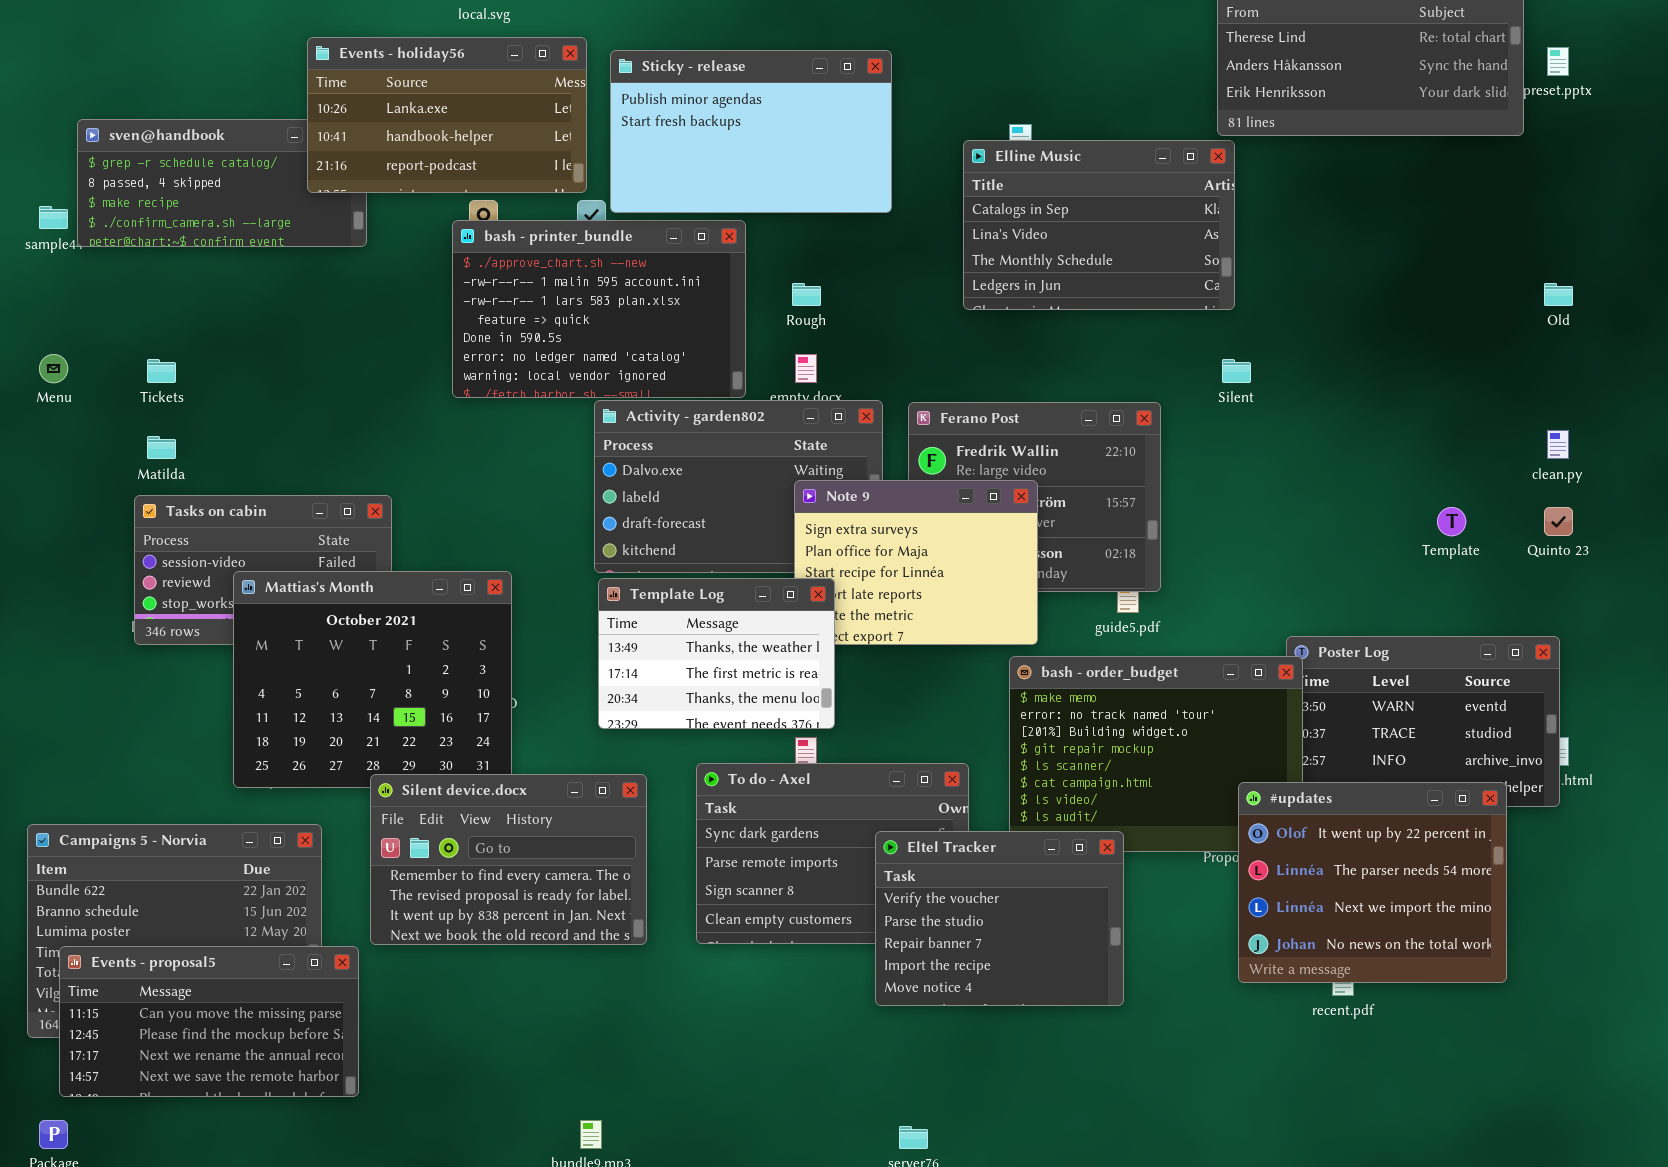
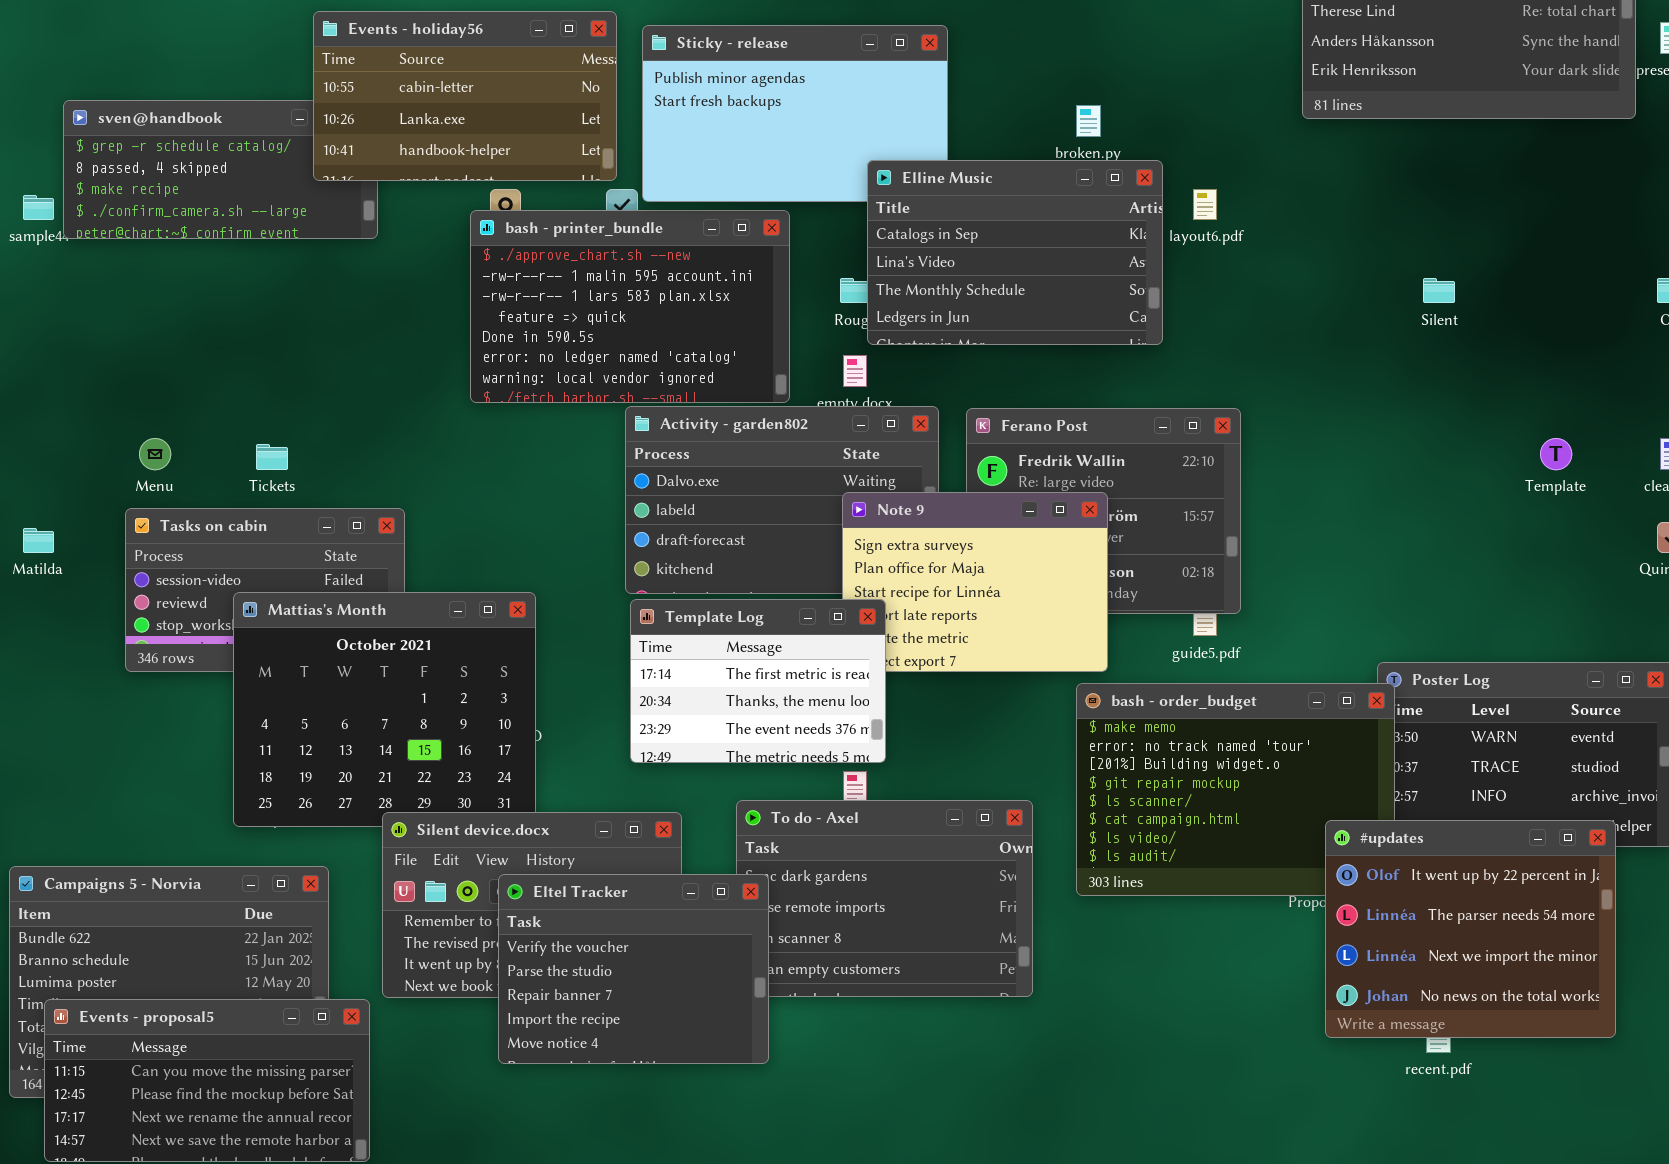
Events - holiday56: [307,37,587,193] -> [313,11,617,181], scrolled up 1 row
Elline Music: [963,140,1235,310] -> [867,160,1163,345], moved
Menu: [39,354,68,383] -> [139,438,171,470], moved
Tickets: [147,359,176,383] -> [256,444,288,470], moved
Silent: [1222,359,1251,383] -> [1423,278,1455,303], moved
Matilda: [147,436,176,459] -> [23,528,54,553], moved
Template: [1437,507,1466,536] -> [1540,438,1572,470], moved
Template Log: [598,578,835,729] -> [630,599,886,763], scrolled down 1 row
Eltel Tracker: [875,831,1124,1006] -> [498,874,769,1064], moved

